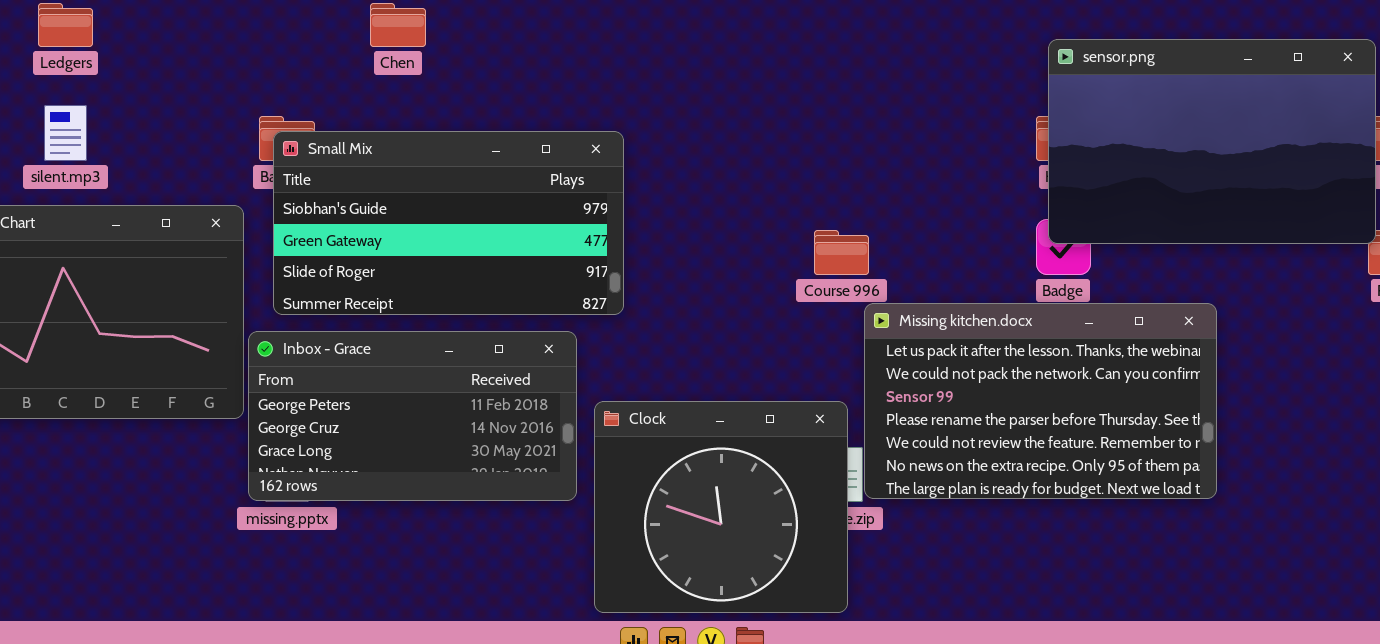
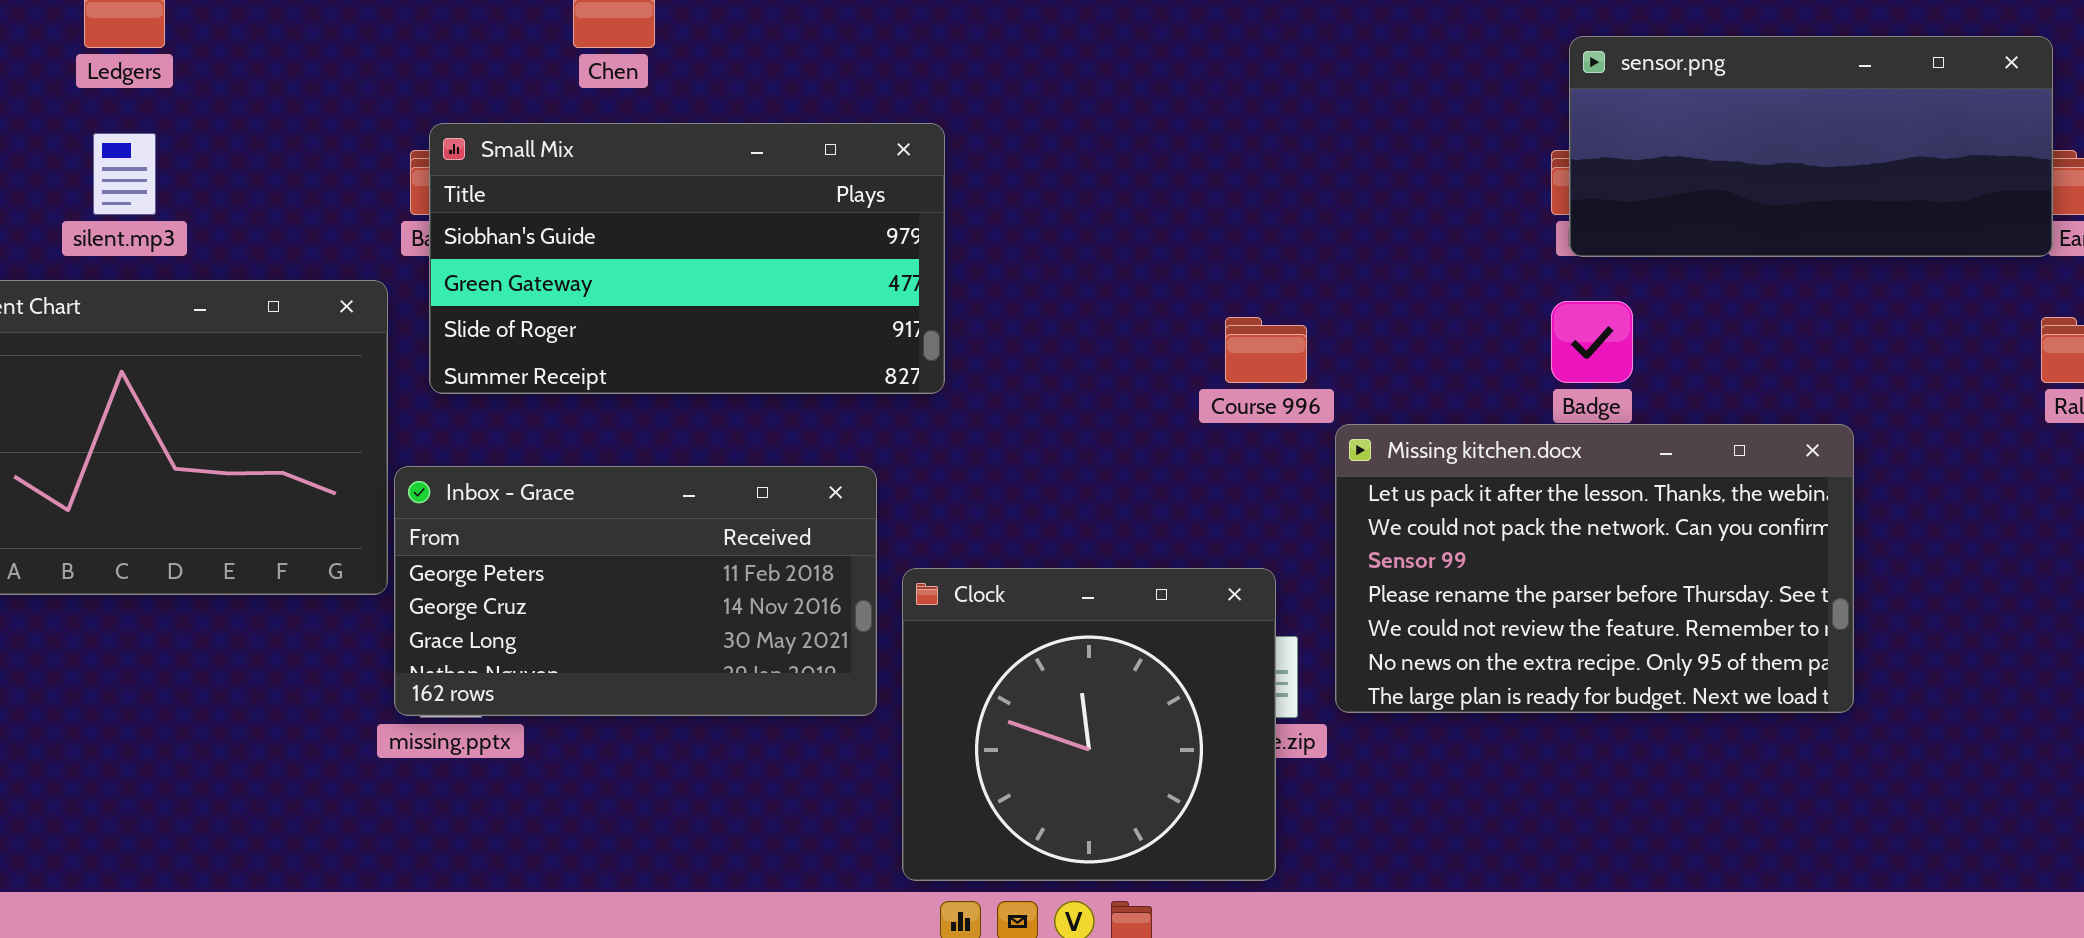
sensor.png: [1048,39,1376,244] -> [1569,36,2053,257], resized
Small Mix: [273,131,624,315] -> [429,123,945,394], moved
Missing kitchen.docx: [864,303,1217,499] -> [1335,424,1854,713], moved

